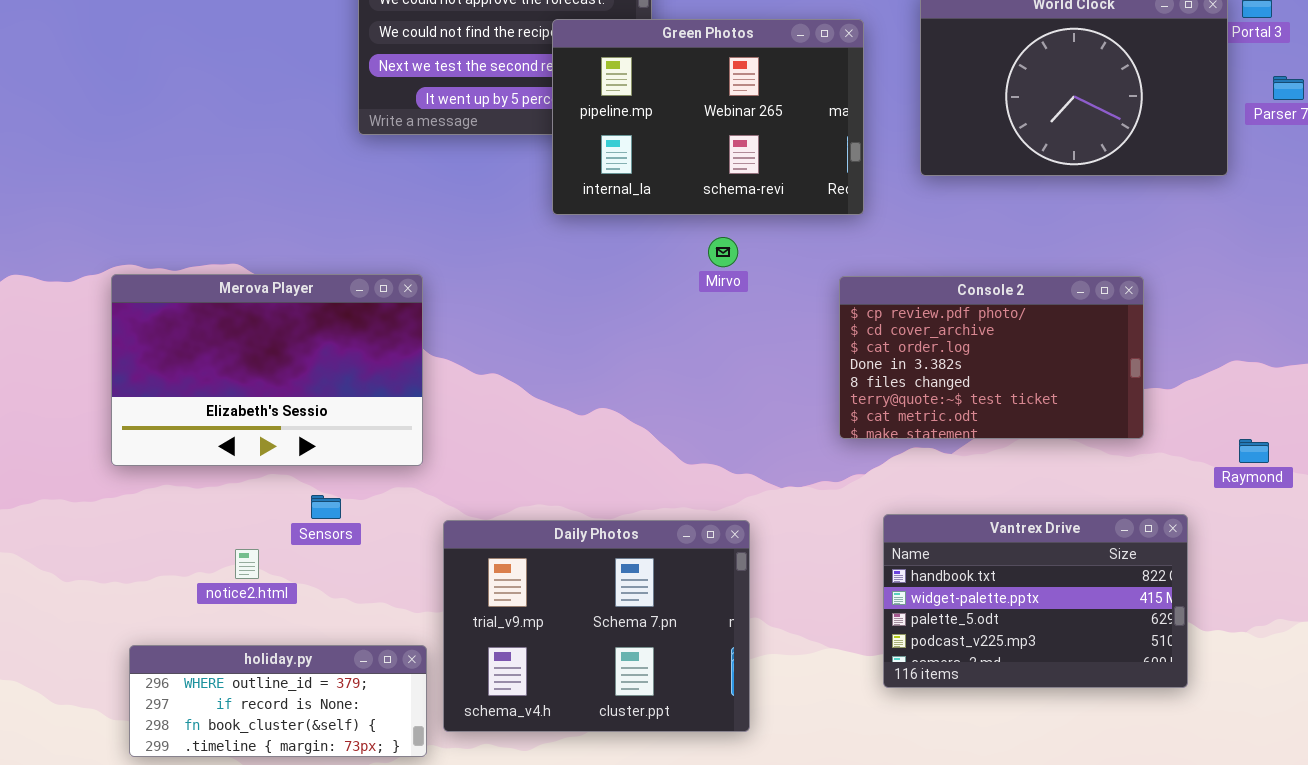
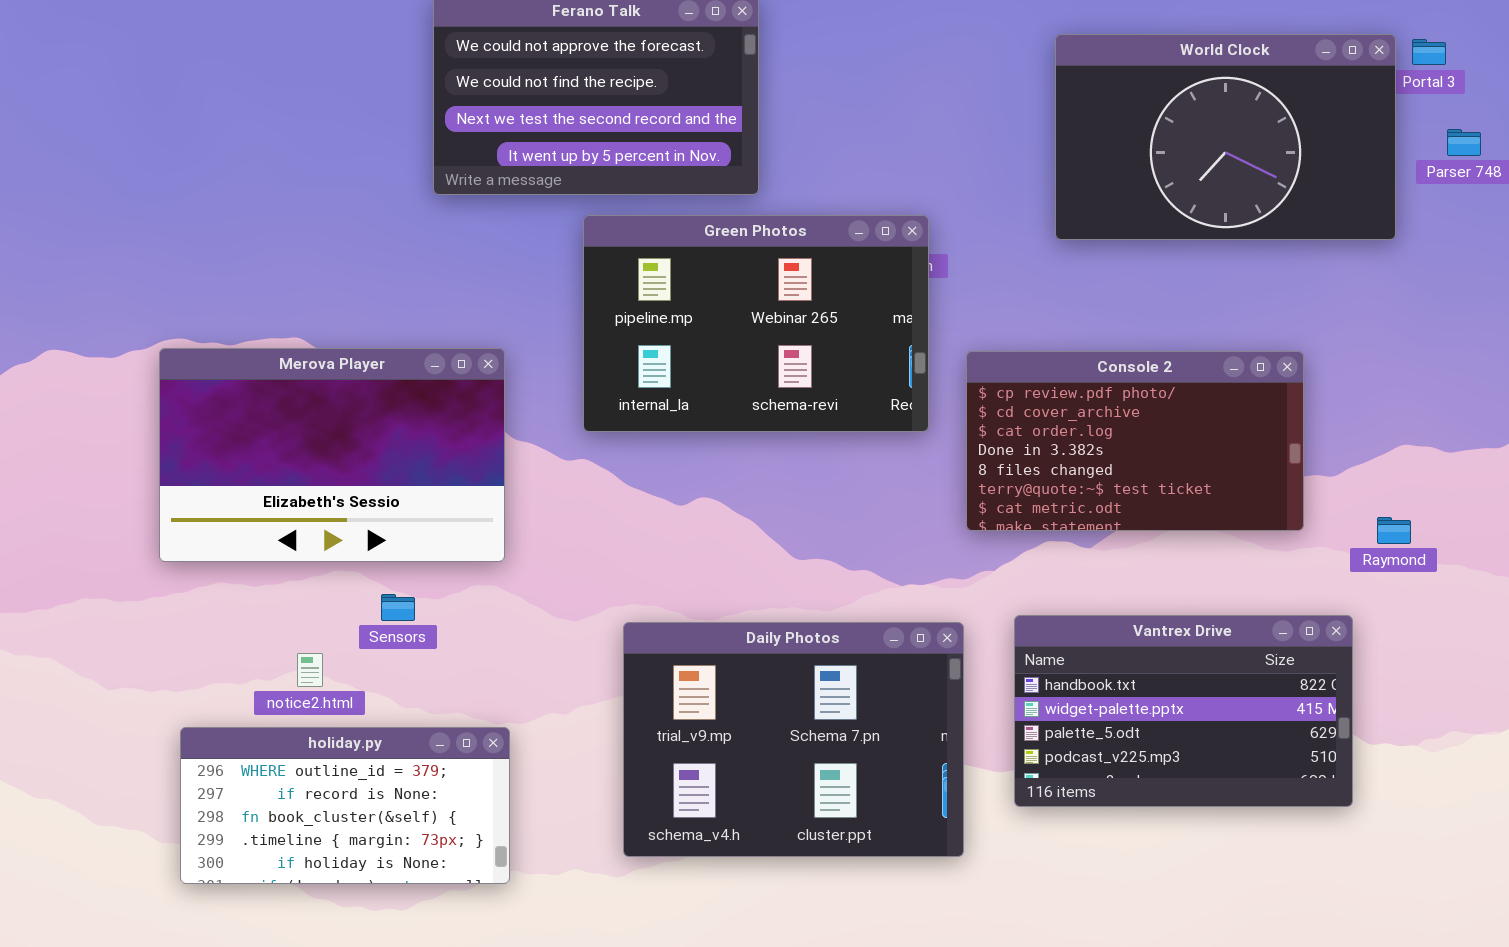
Green Photos: [552,19,864,215] -> [583,215,929,432], moved
Raymond: [1239,439,1269,463] -> [1377,517,1411,544], moved
Daily Photos: [443,520,750,732] -> [623,622,964,857], moved
holiday.py: [129,645,427,757] -> [180,727,510,884], resized

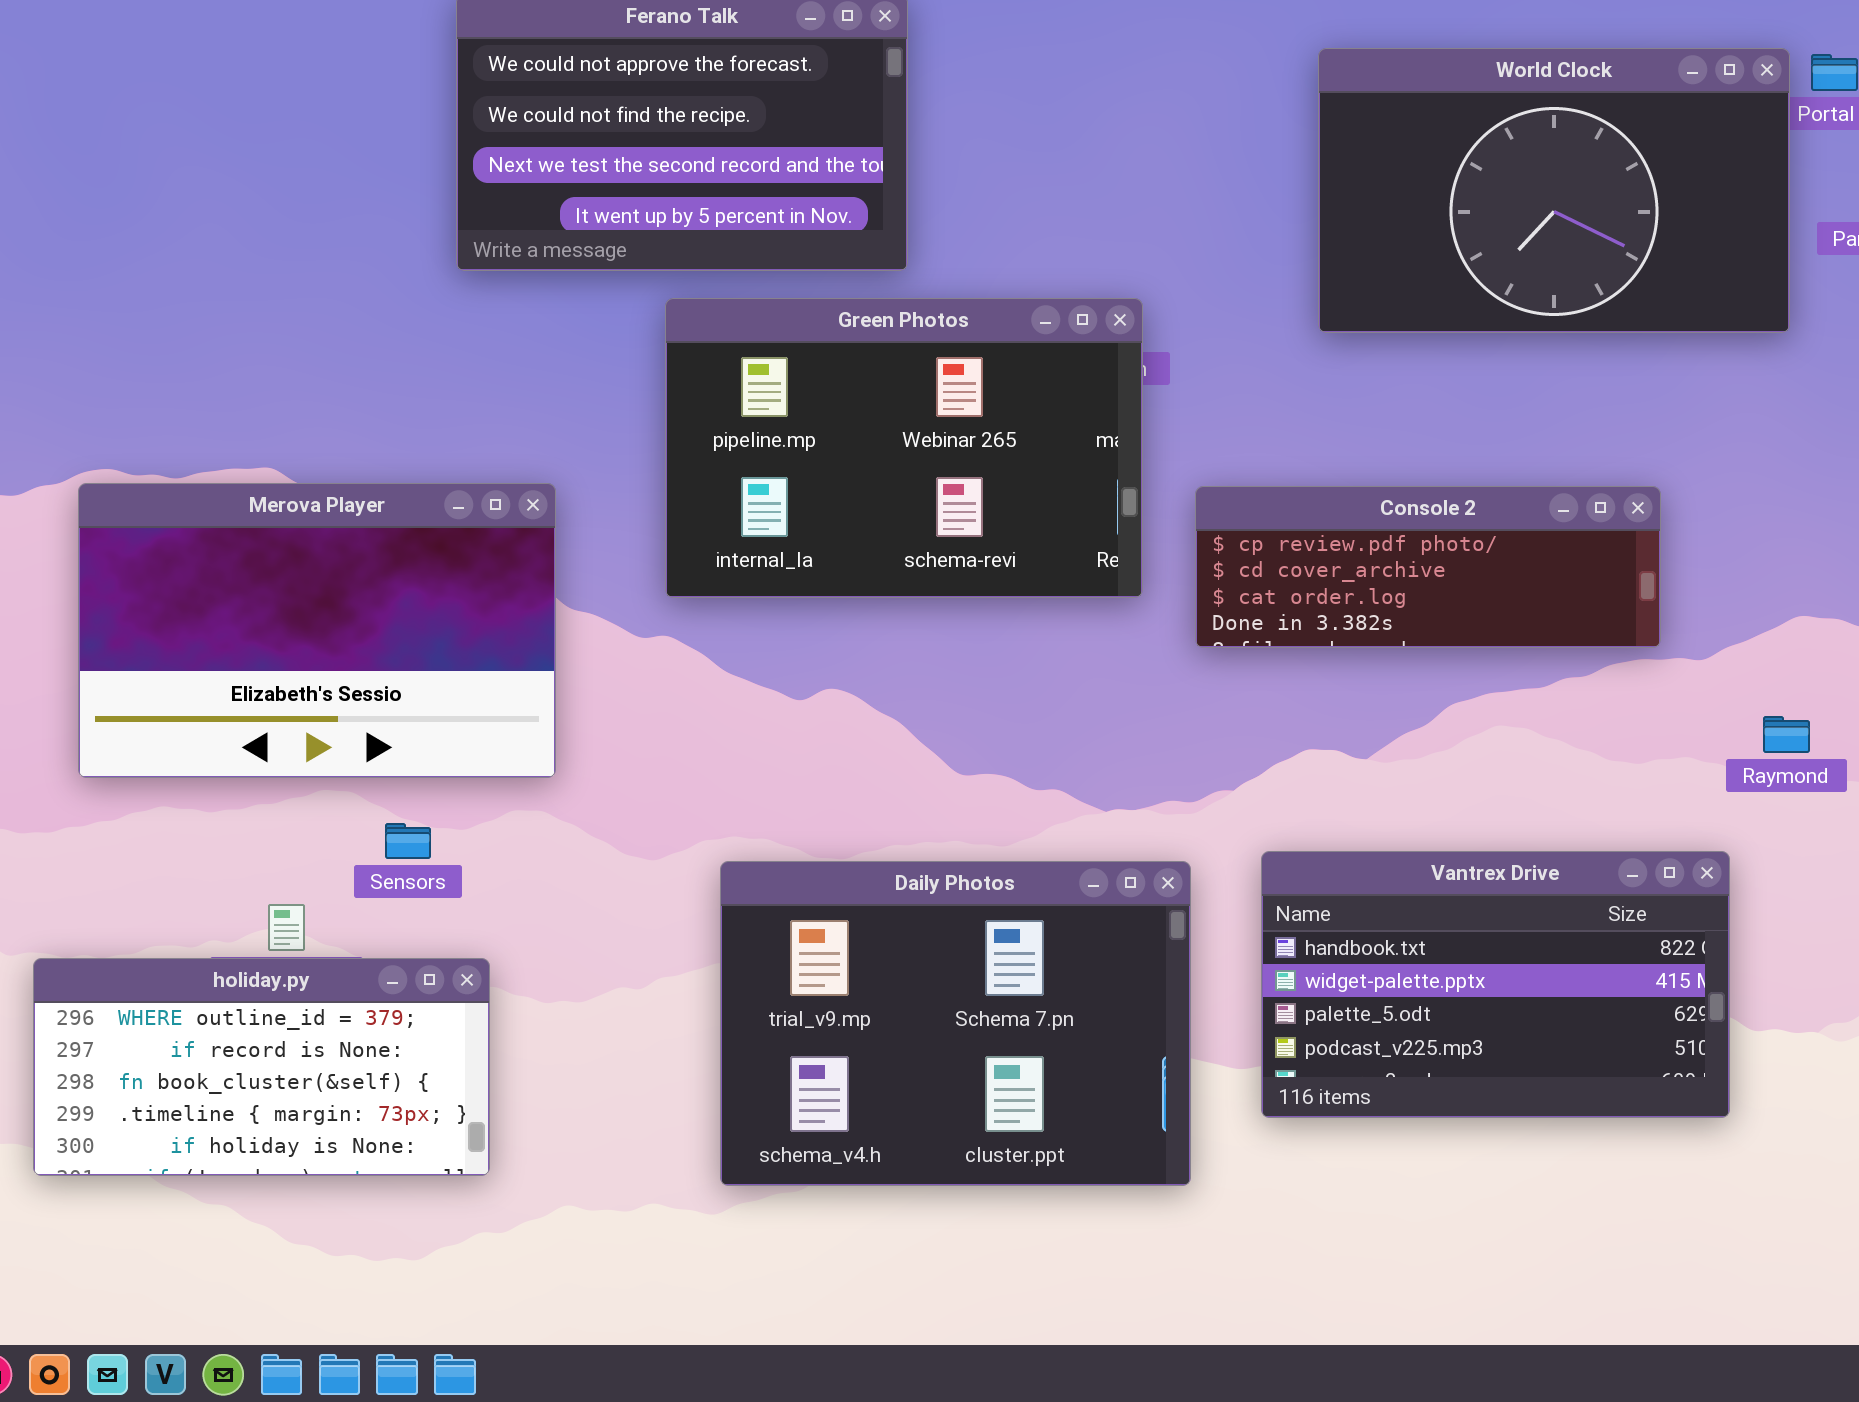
Console 2: [966,351,1304,531] -> [1195,486,1661,648], resized
holiday.py: [180,727,510,884] -> [33,958,490,1176], moved

